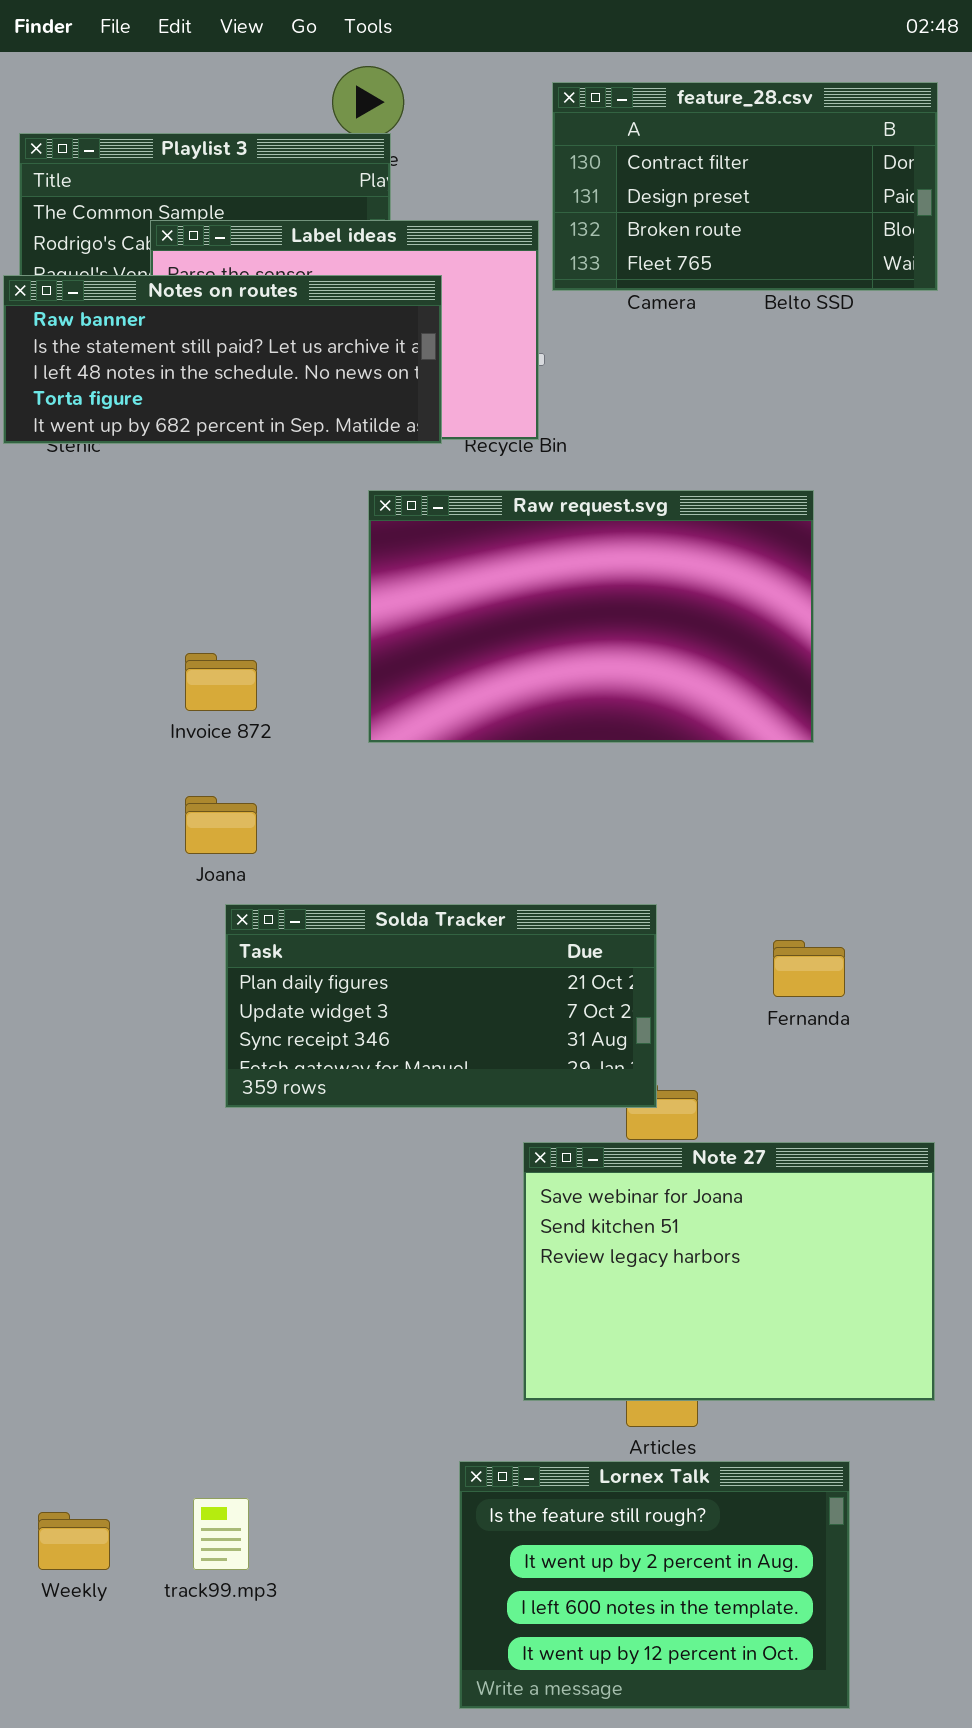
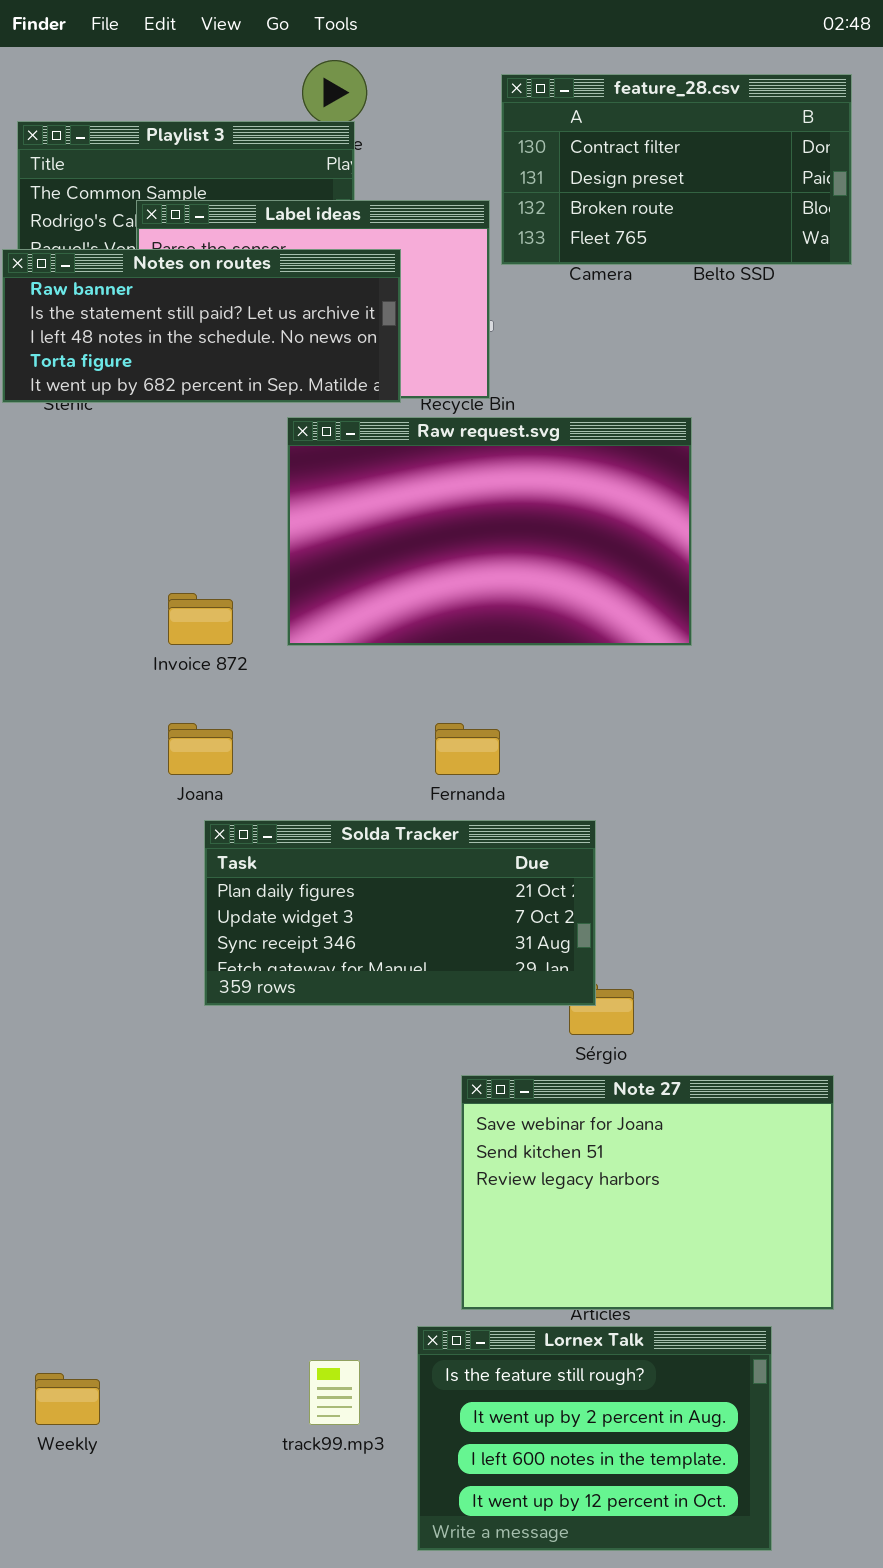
Raw request.svg: [368,490,814,743] -> [287,417,692,646], moved
Fernanda: [773,940,845,997] -> [435,723,500,775], moved
Note 27: [523,1142,935,1401] -> [461,1075,834,1310], moved
track99.mp3: [193,1498,249,1570] -> [309,1360,360,1425], moved

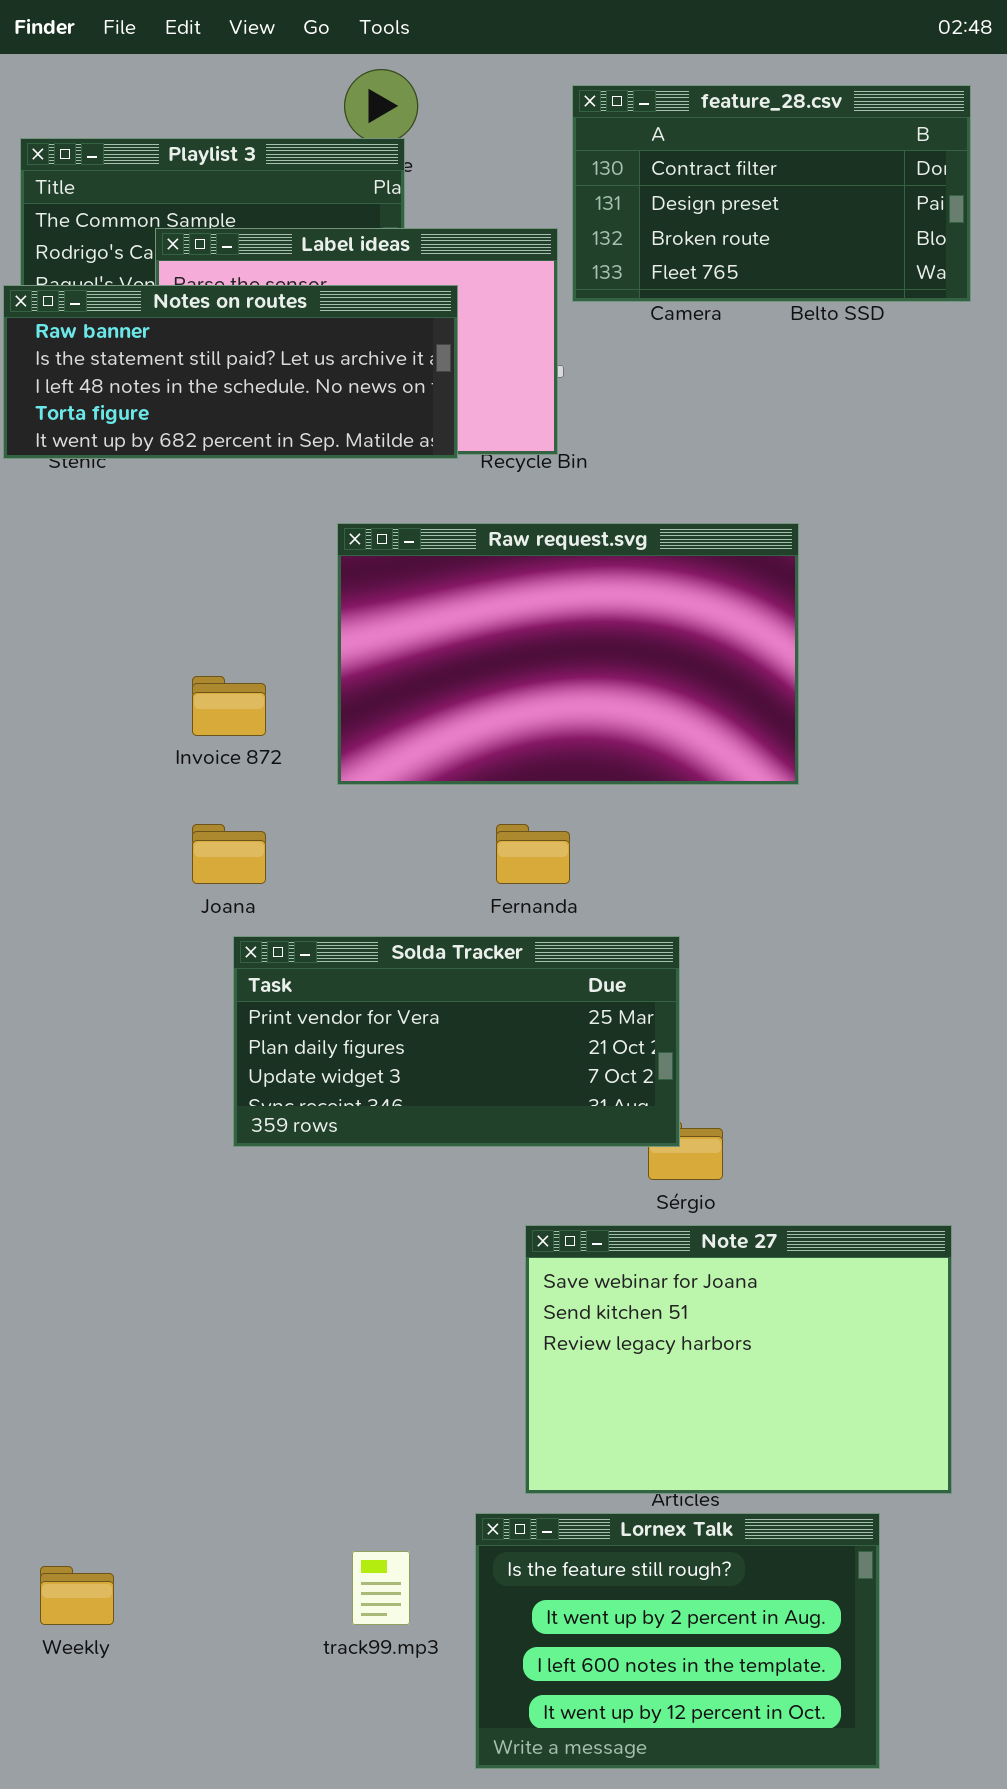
Raw request.svg: [287,417,692,646] -> [337,523,799,785], moved
Solda Tracker: [204,820,596,1006] -> [233,936,680,1147], scrolled up 1 row

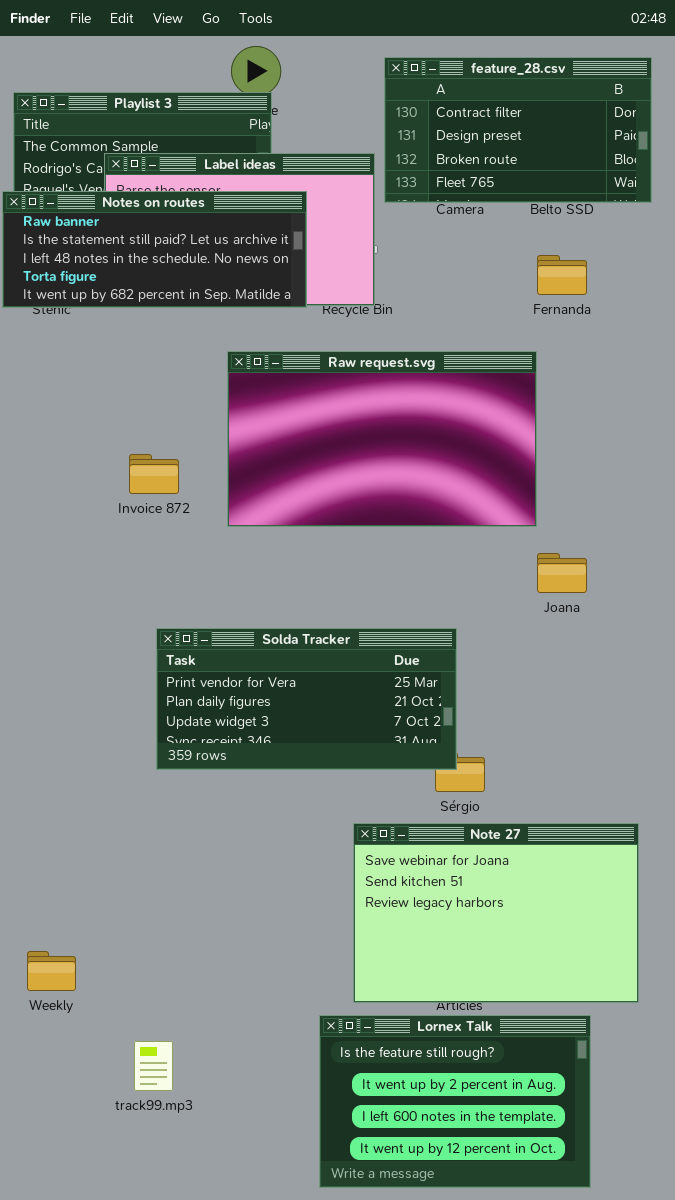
Joana: [192,824,266,884] -> [537,553,587,593], moved
Fernanda: [496,824,570,884] -> [537,255,587,295], moved
track99.mp3: [352,1551,410,1625] -> [134,1041,173,1091], moved
Weekly: [40,1566,114,1625] -> [27,951,76,991], moved

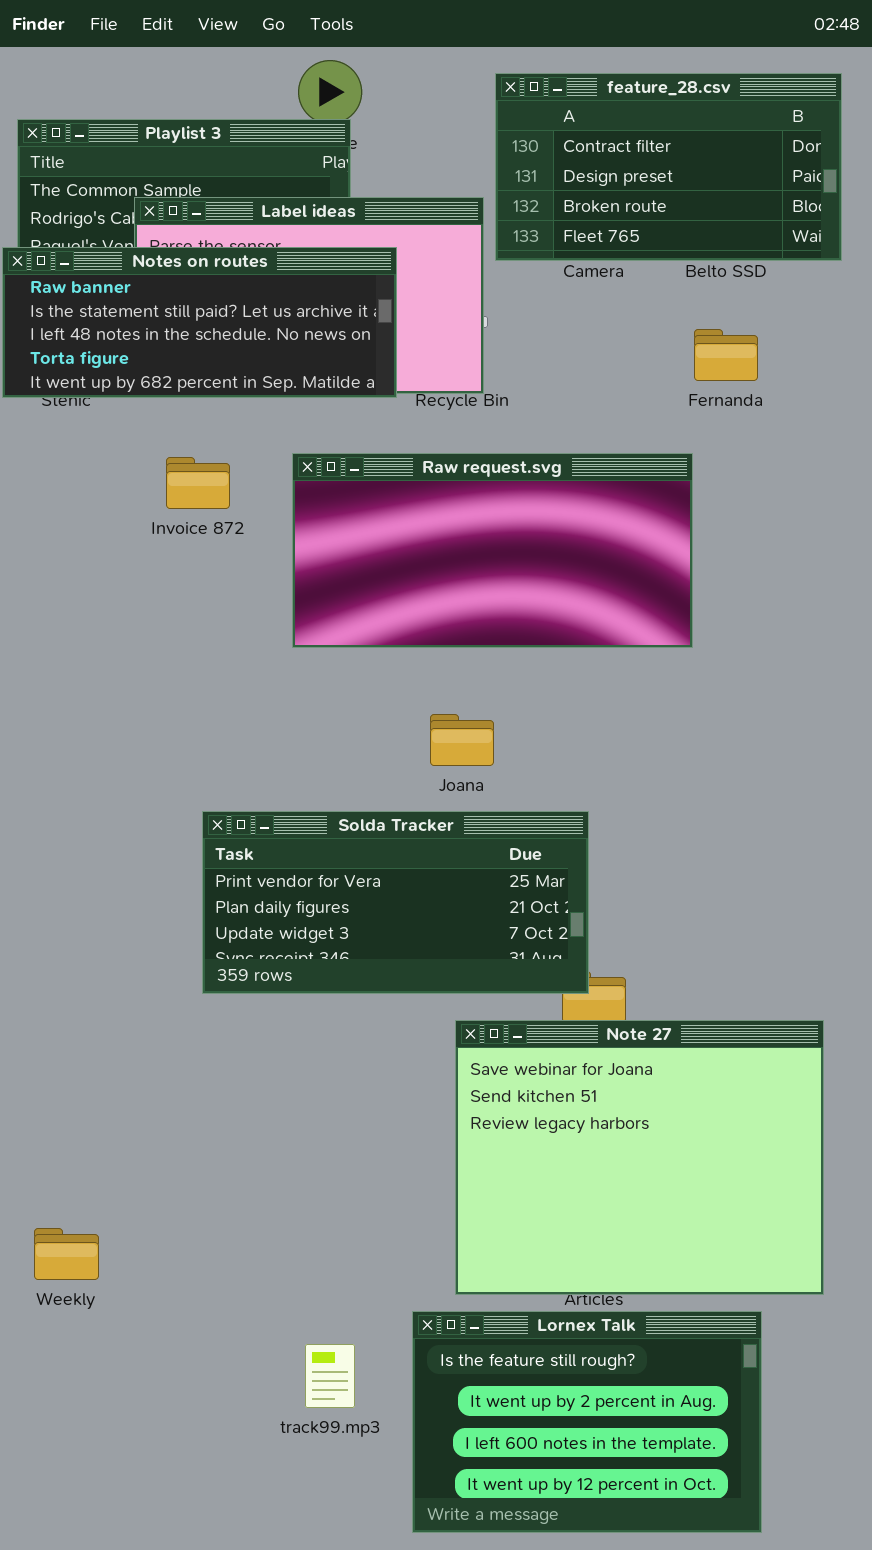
Raw request.svg: [227,351,537,527] -> [292,453,693,648], resized
Invoice 872: [129,454,179,494] -> [166,457,230,509], moved
Joana: [537,553,587,593] -> [430,714,494,766], moved
Note 27: [353,823,639,1003] -> [455,1020,824,1295], resized
track99.mp3: [134,1041,173,1091] -> [305,1344,355,1408], moved

